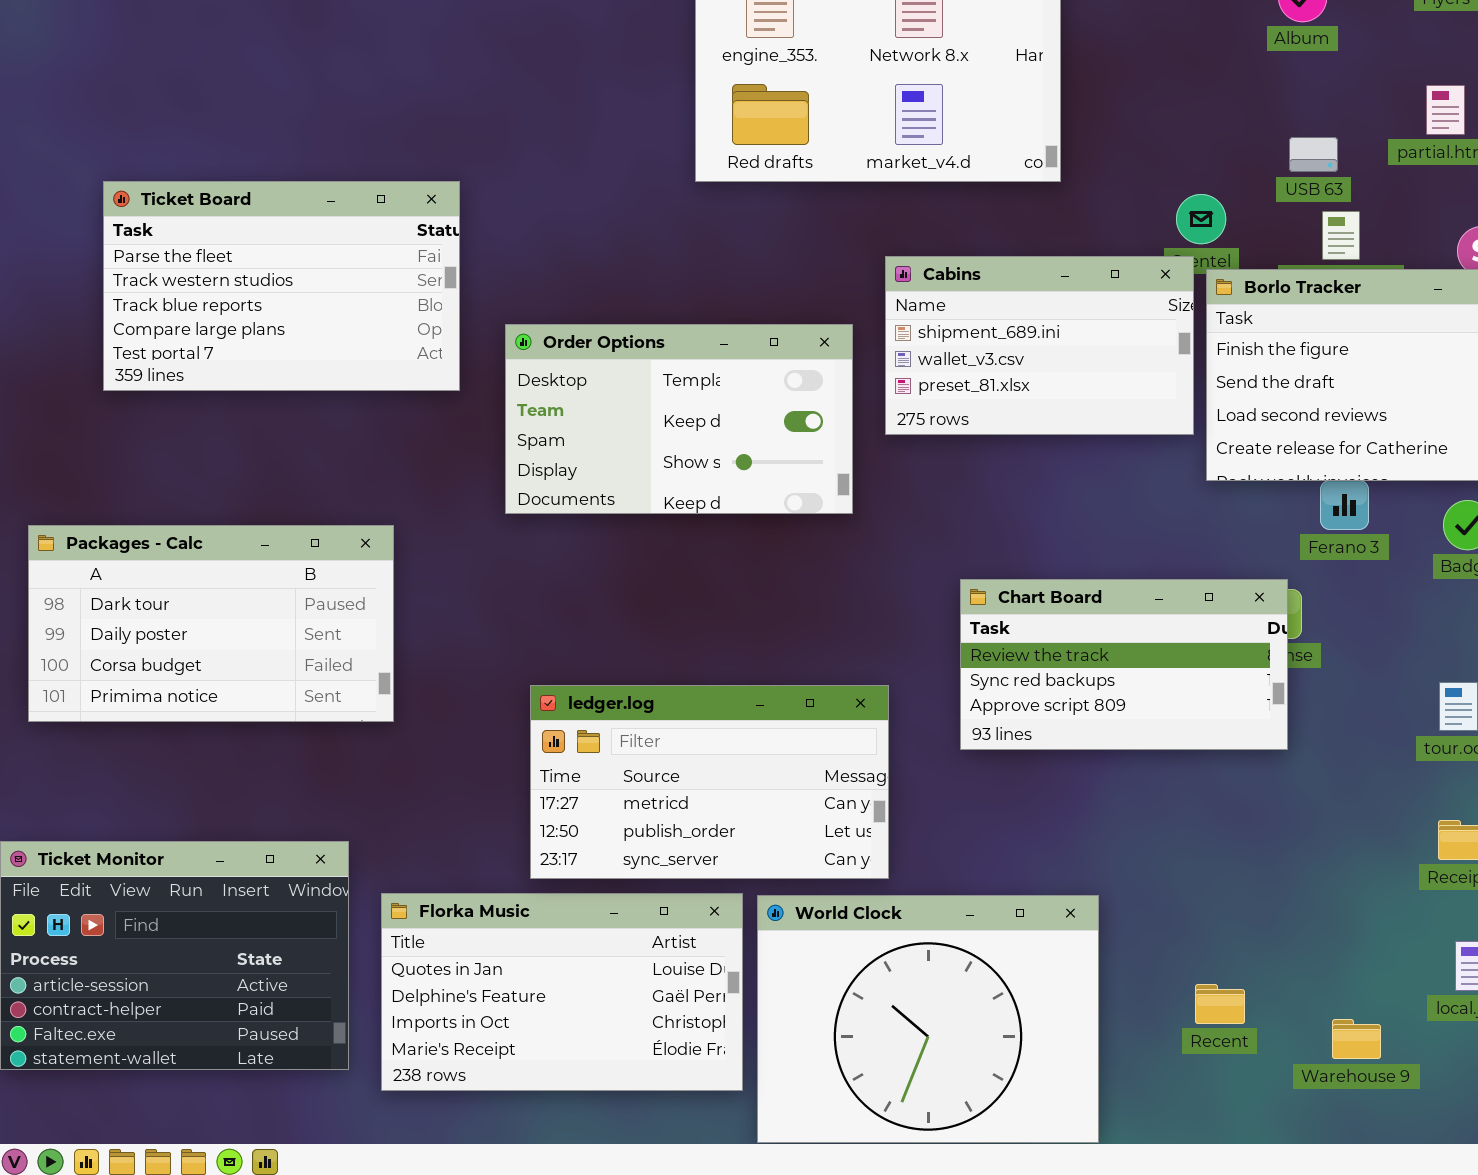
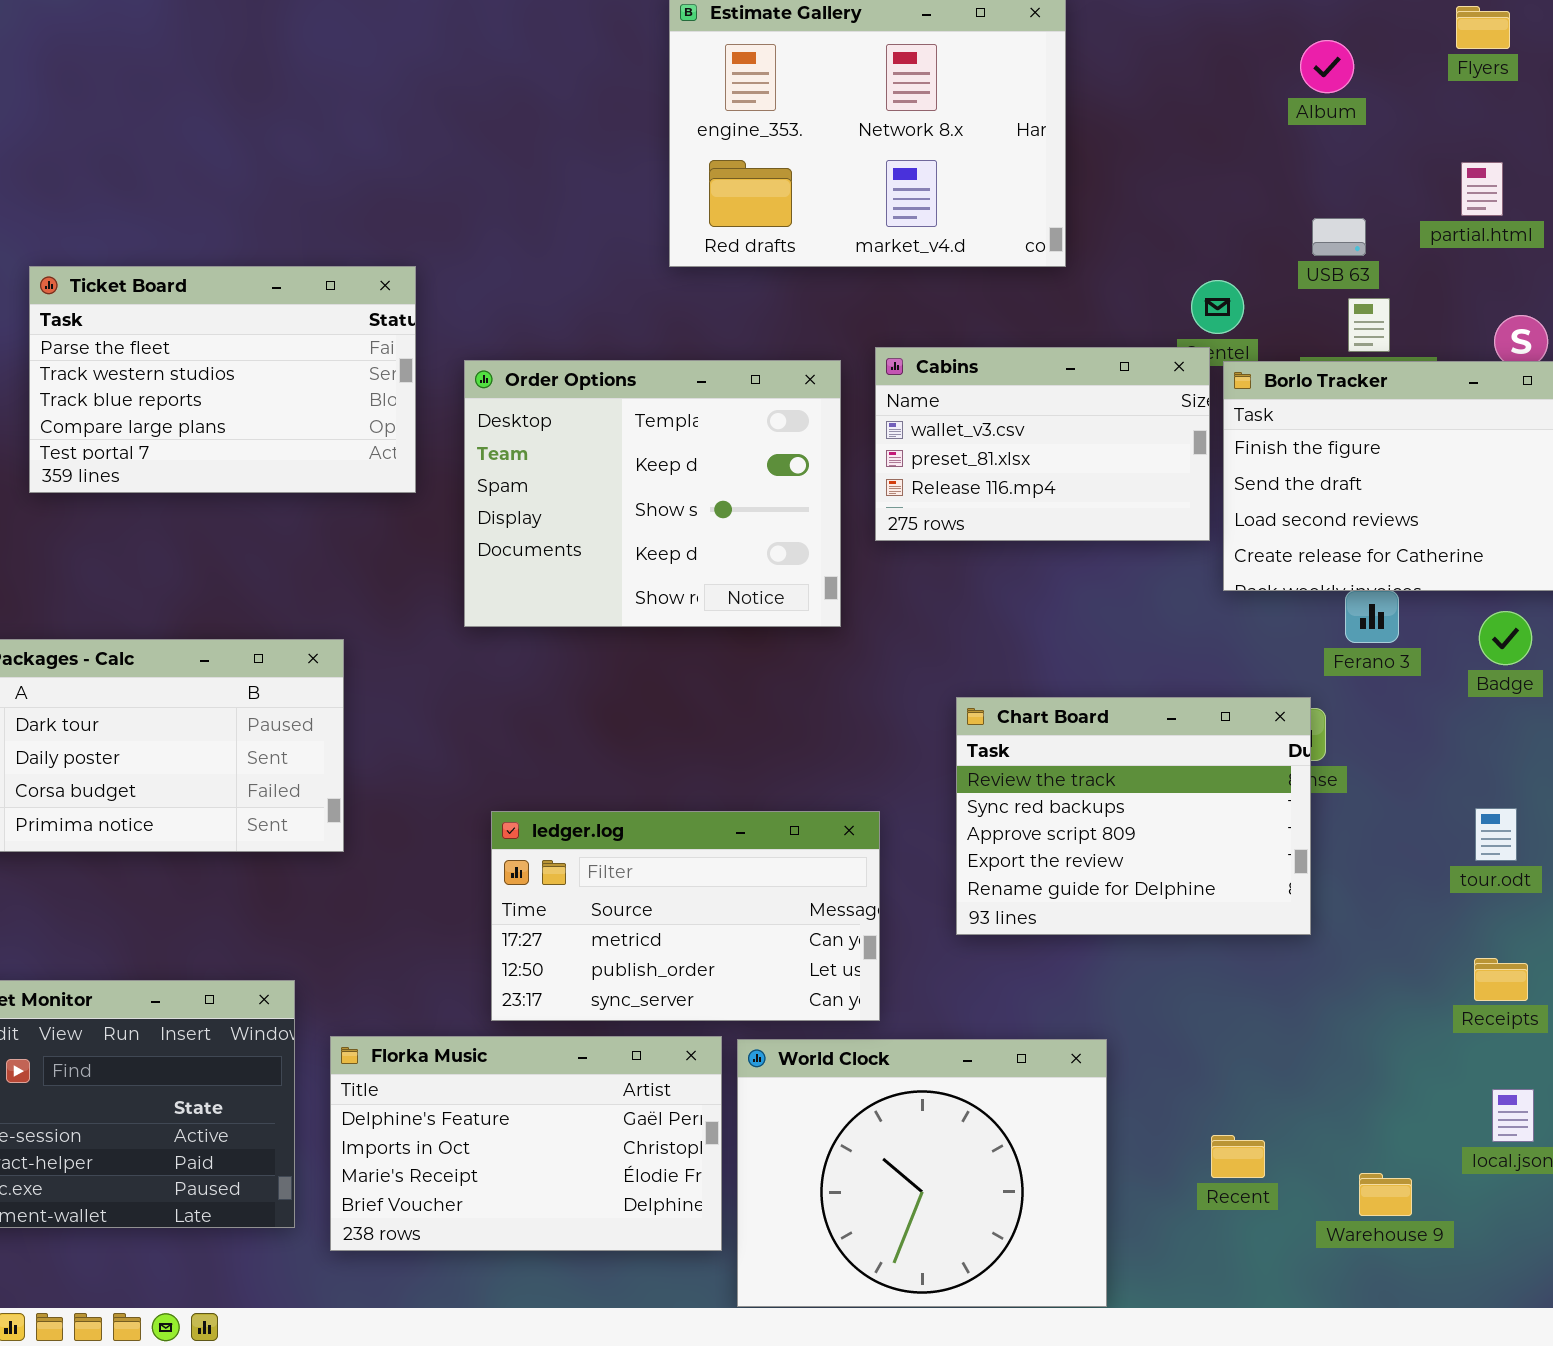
Cabins: [885,256,1194,435] -> [875,347,1210,541], scrolled down 1 row
Order Options: [505,324,853,514] -> [464,360,841,627], resized
Chart Board: [960,579,1288,750] -> [956,697,1311,935], resized
Florka Music: [381,893,743,1091] -> [330,1036,722,1251], scrolled down 1 row

